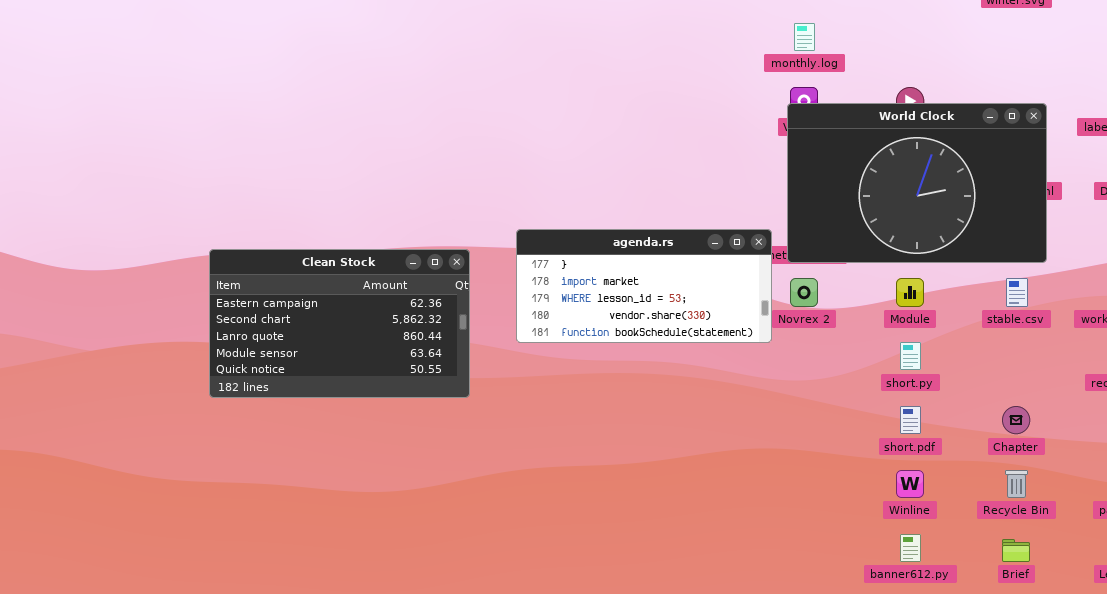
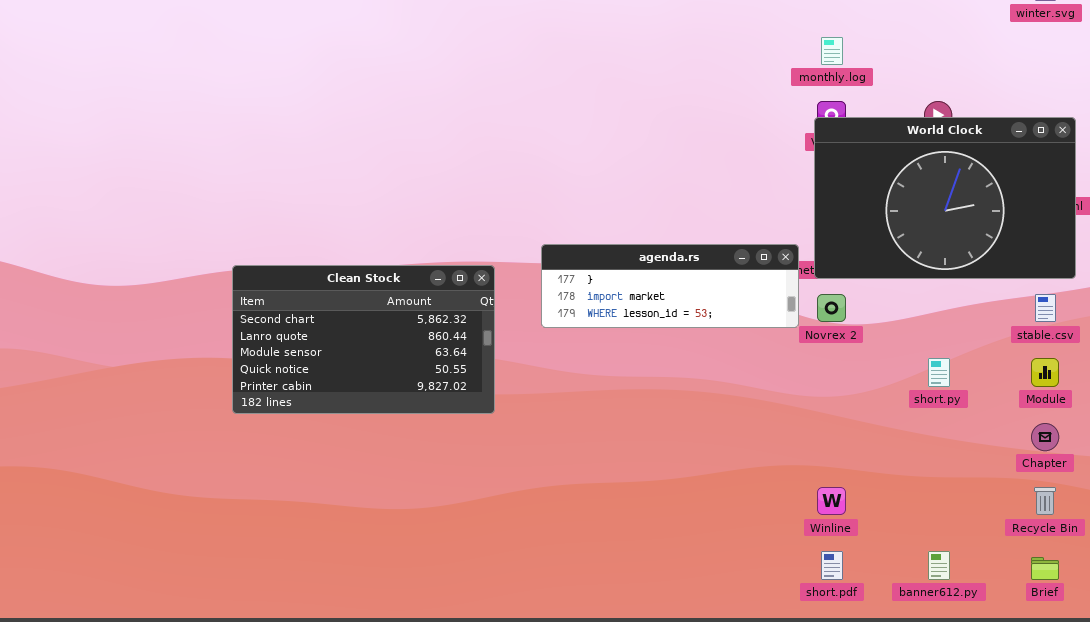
agenda.rs: [516,229,772,343] -> [541,244,799,328], resized
Clean Stock: [209,249,470,398] -> [232,265,495,414], scrolled down 1 row
Module: [896,278,924,307] -> [1031,358,1059,387], moved
short.pdf: [900,406,921,434] -> [821,551,843,580], moved
Winline: [896,470,924,498] -> [817,487,846,515], moved

